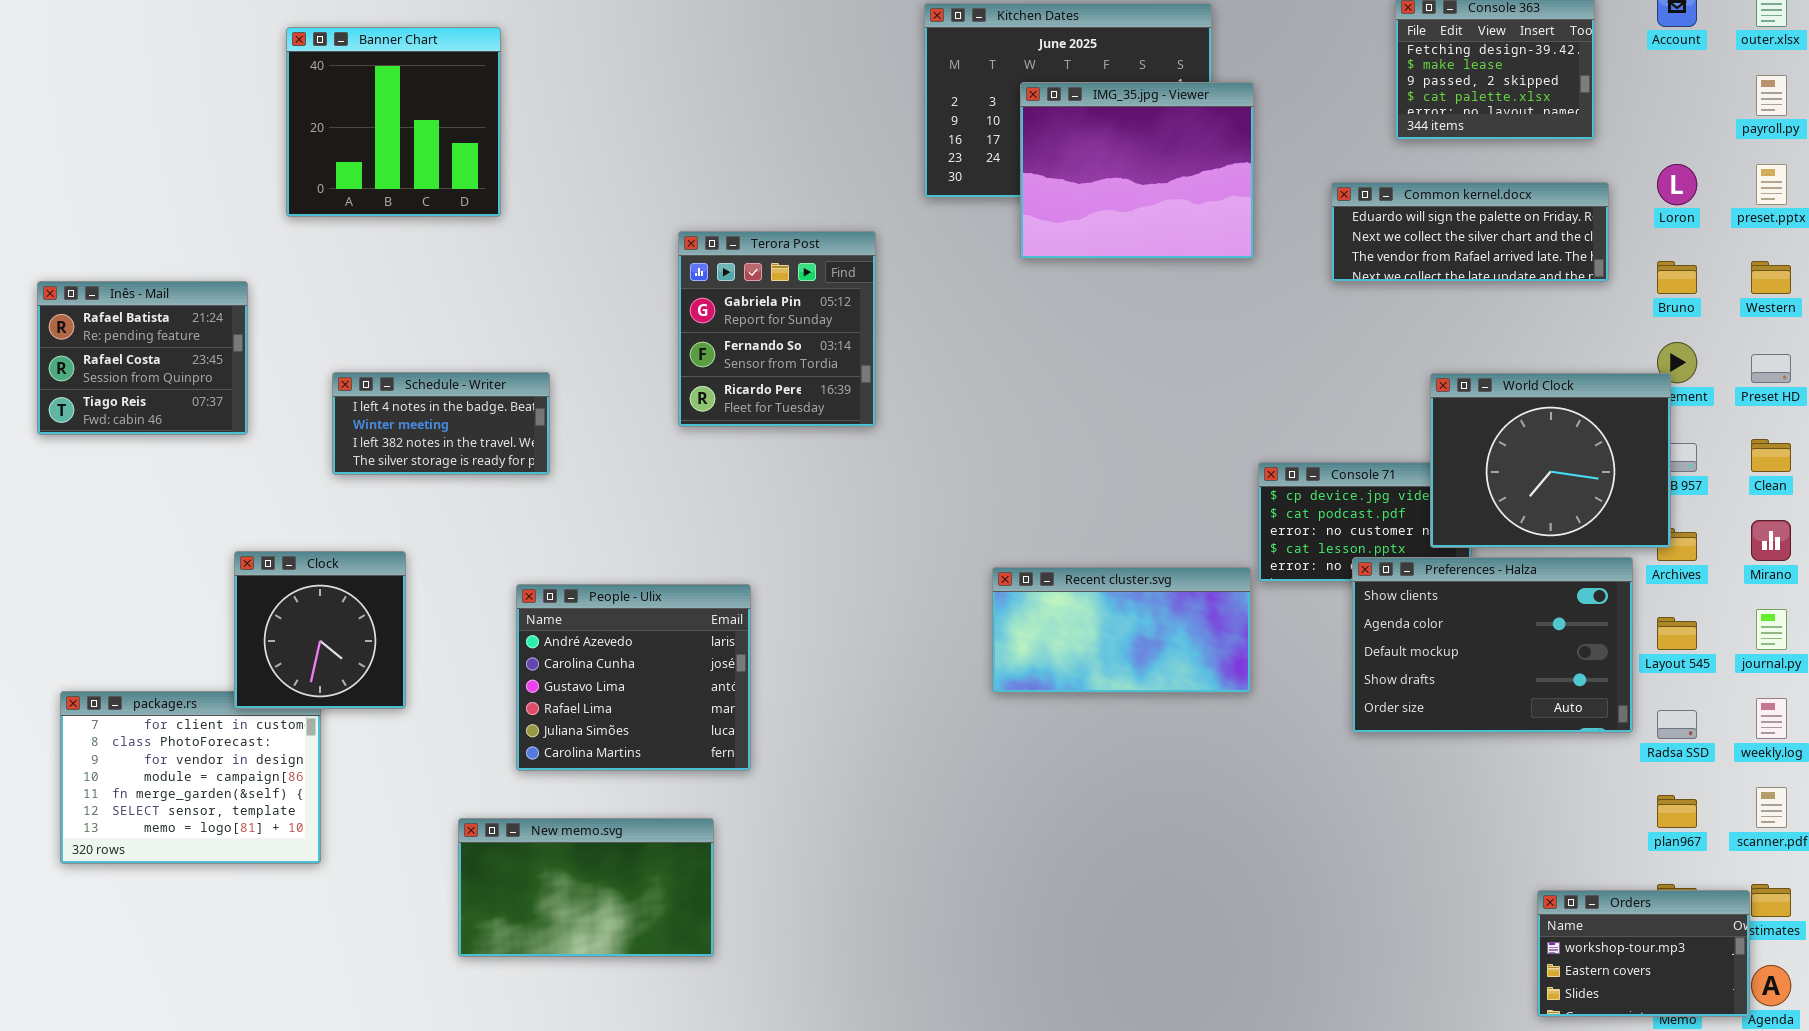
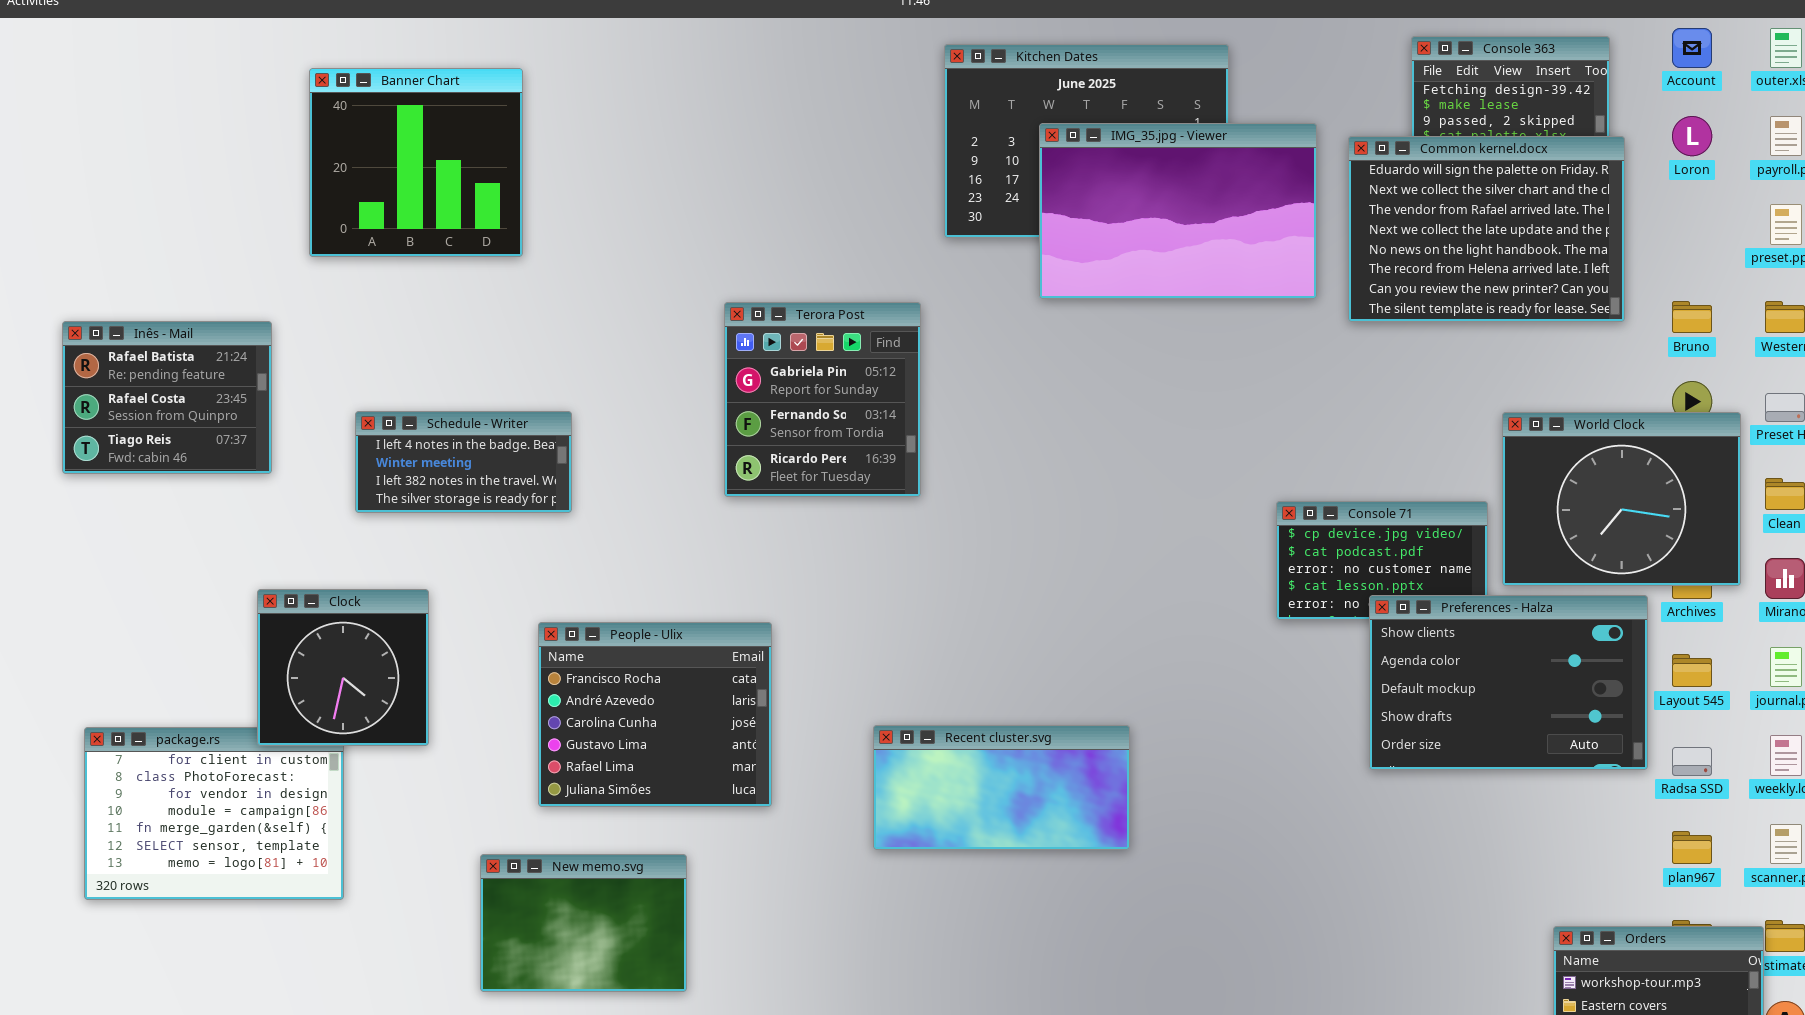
IMG_35.jpg - Viewer: [1020,82,1254,259] -> [1039,123,1317,299], resized
Loron: [1657,164,1697,205] -> [1672,116,1712,156], moved
Common kernel.docx: [1331,182,1609,282] -> [1348,136,1625,322], resized
Terora Post: [678,231,876,427] -> [724,302,921,497], moved
World Clock: [1430,373,1671,548] -> [1502,412,1741,586], moved
Recent cluster.svg: [992,567,1251,693] -> [873,725,1130,850], moved
People - Ulix: [516,584,751,771] -> [538,622,772,807], scrolled up 1 row
New memo.svg: [458,818,714,957] -> [480,854,687,992], resized

